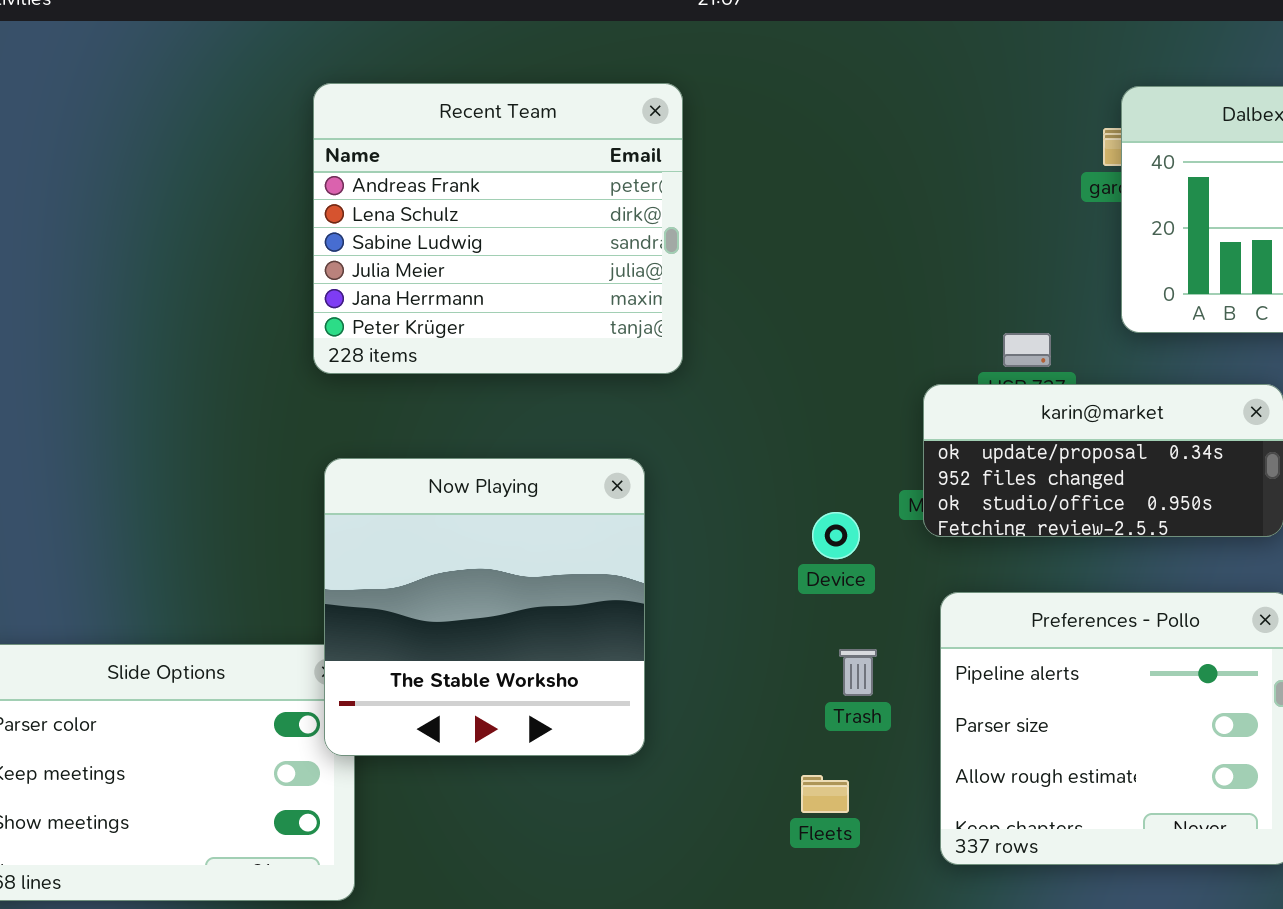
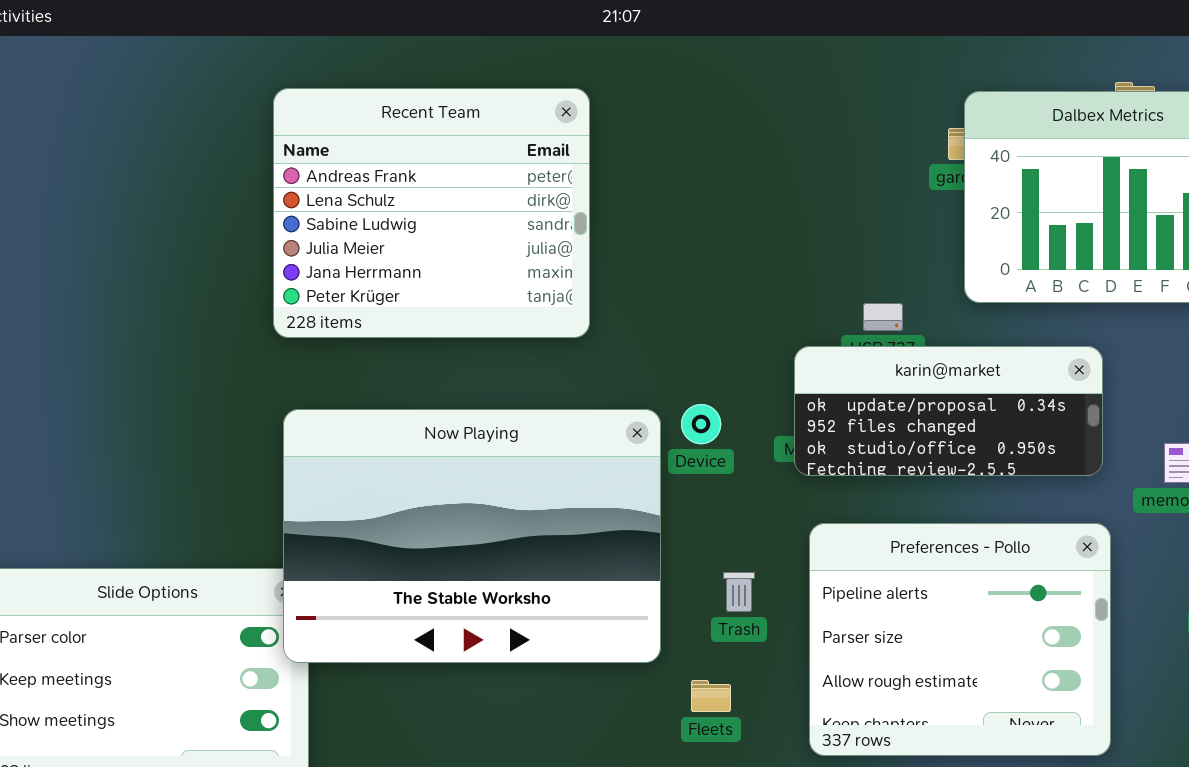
Now Playing: [324,458,645,756] -> [283,409,661,663], resized
Device: [812,512,860,559] -> [681,404,721,444], moved

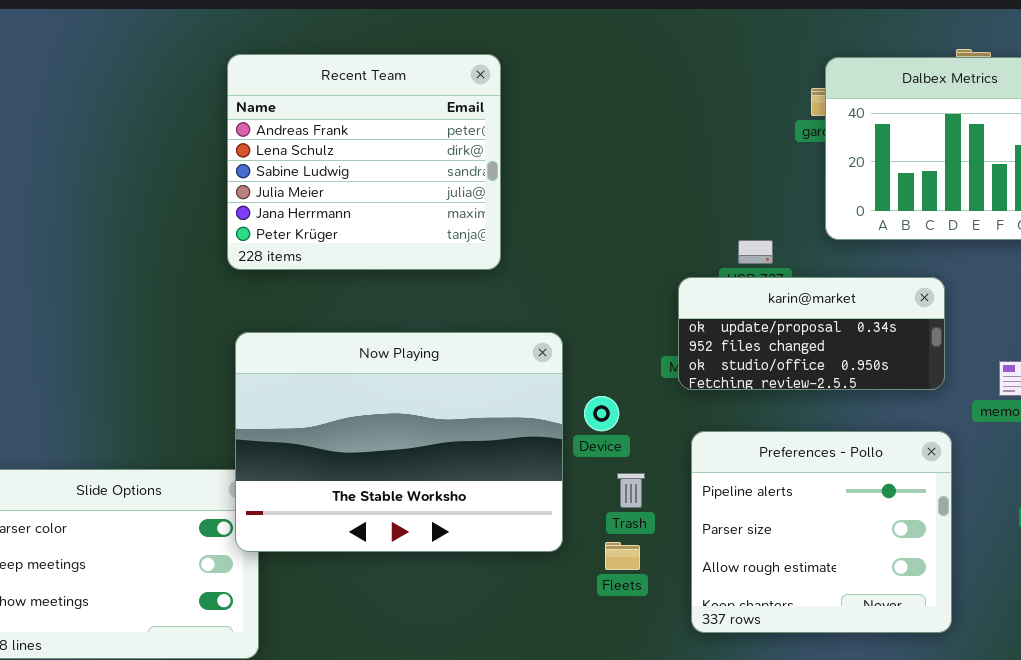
Device: [681,404,721,444] -> [584,396,619,431], moved
Fleets: [691,680,731,712] -> [605,542,640,570], moved

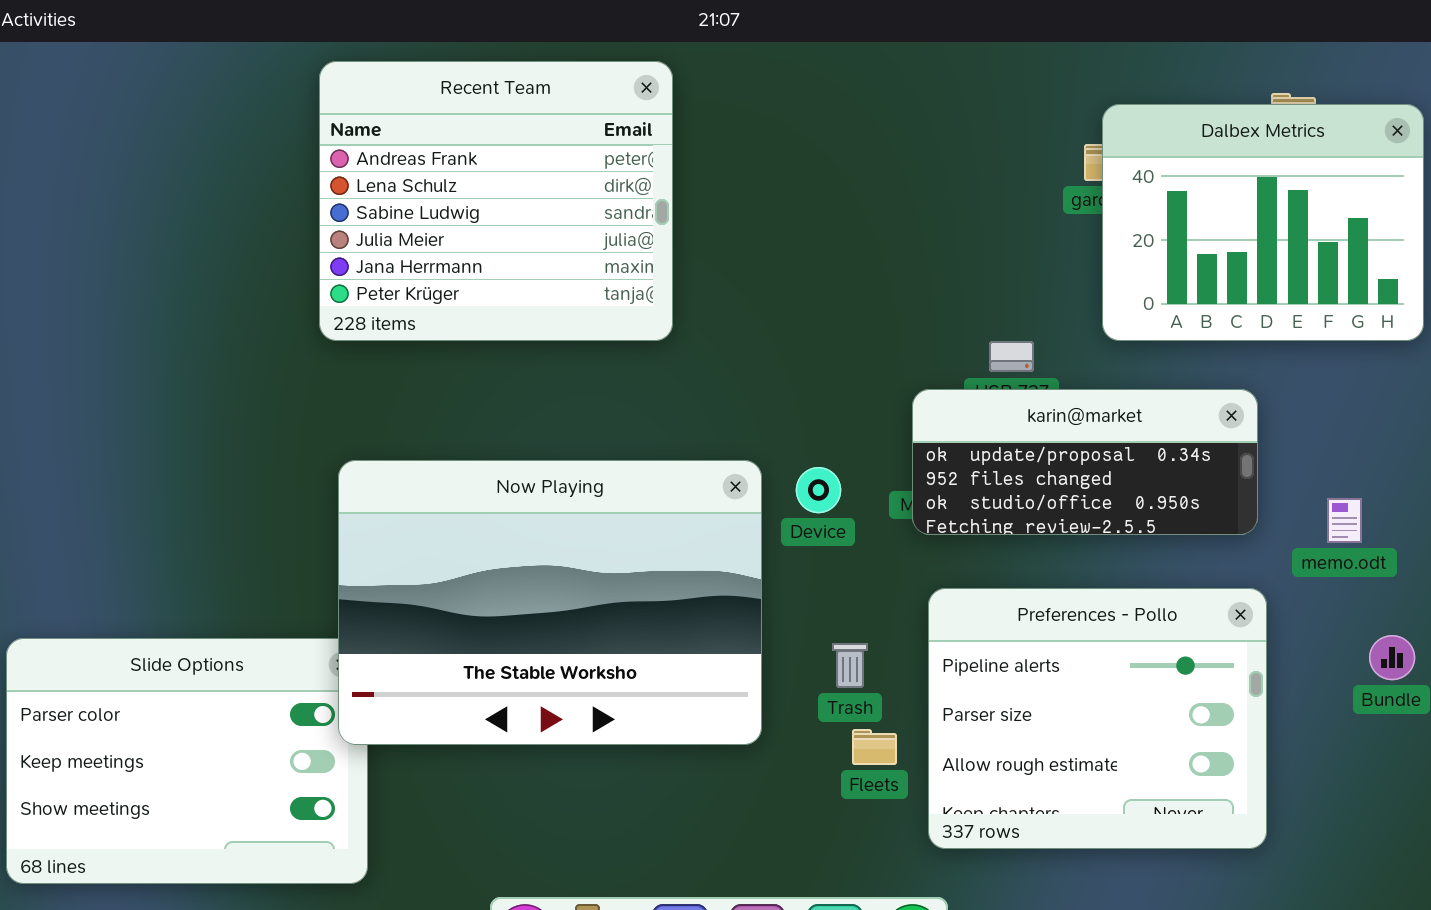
Recent Team: [227,54,501,270] -> [319,61,673,341], moved
Device: [584,396,619,431] -> [796,467,841,513], moved
Fleets: [605,542,640,570] -> [852,729,897,765], moved

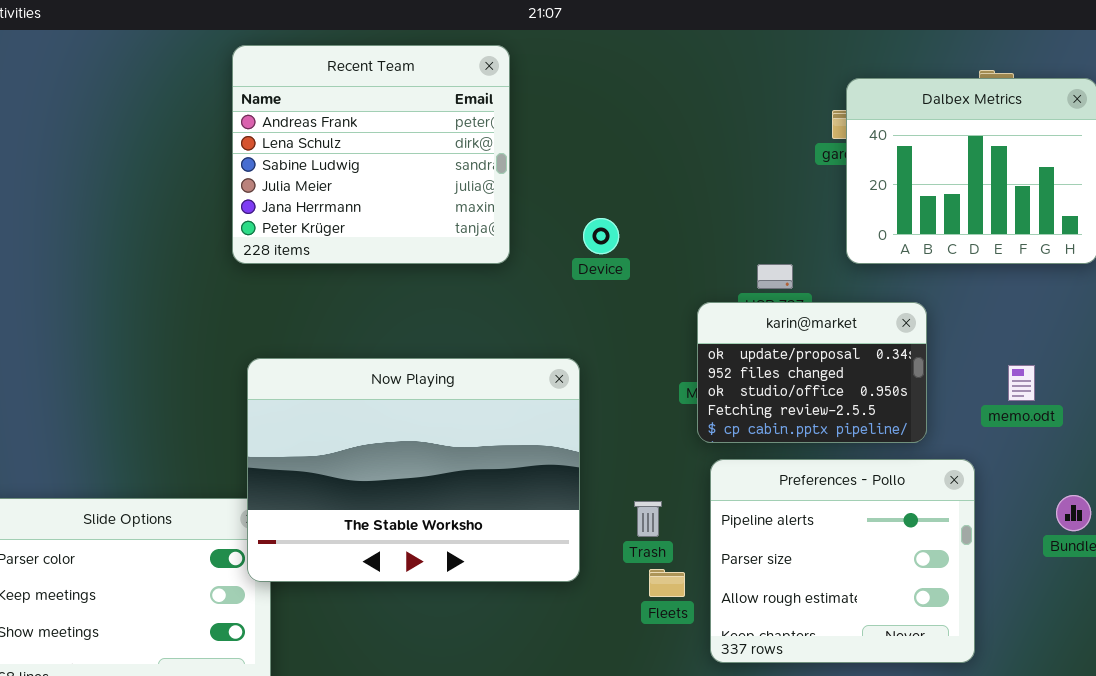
karin@market: [912,389,1258,535] -> [697,302,927,443], resized
Device: [796,467,841,513] -> [583,218,619,254], moved
memo.odt: [1327,498,1362,543] -> [1008,365,1035,401], moved

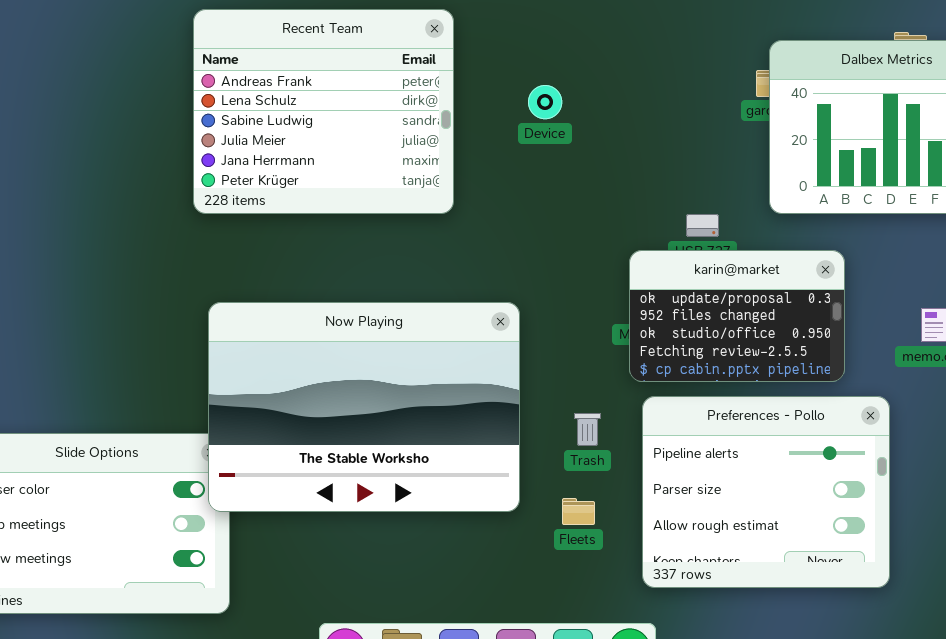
Device: [583,218,619,254] -> [528,85,562,119], moved
Trash: [634,501,662,537] -> [574,413,601,446], moved
Fleets: [649,569,685,597] -> [562,498,595,525], moved

